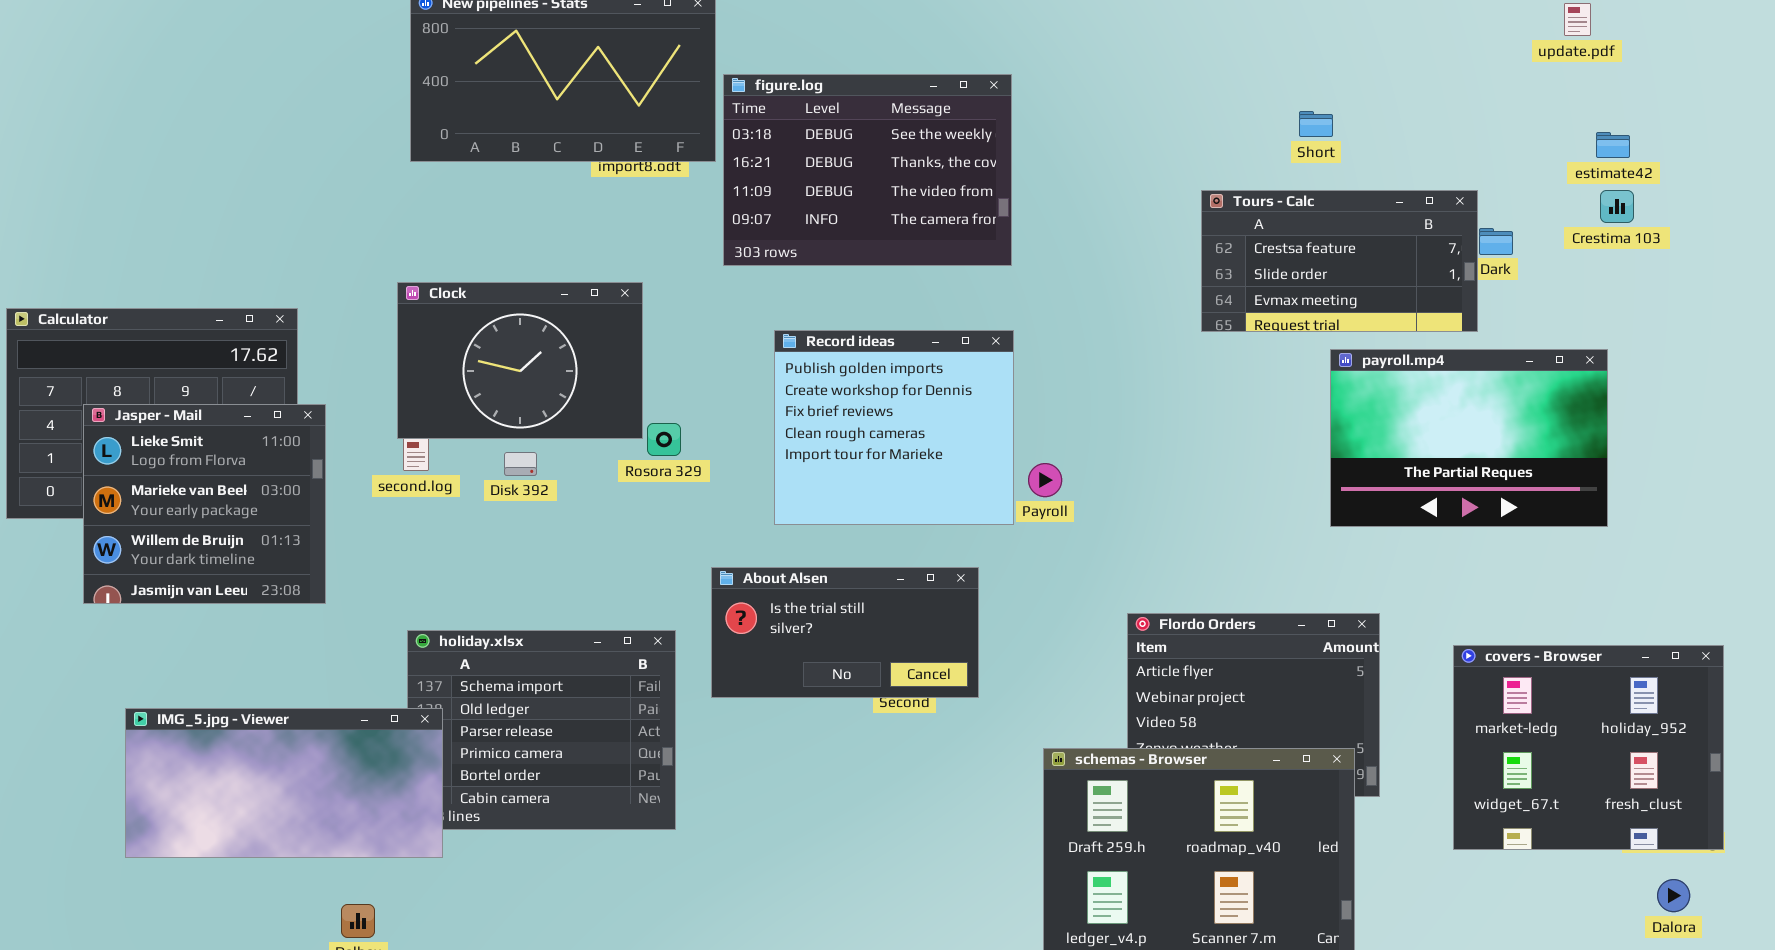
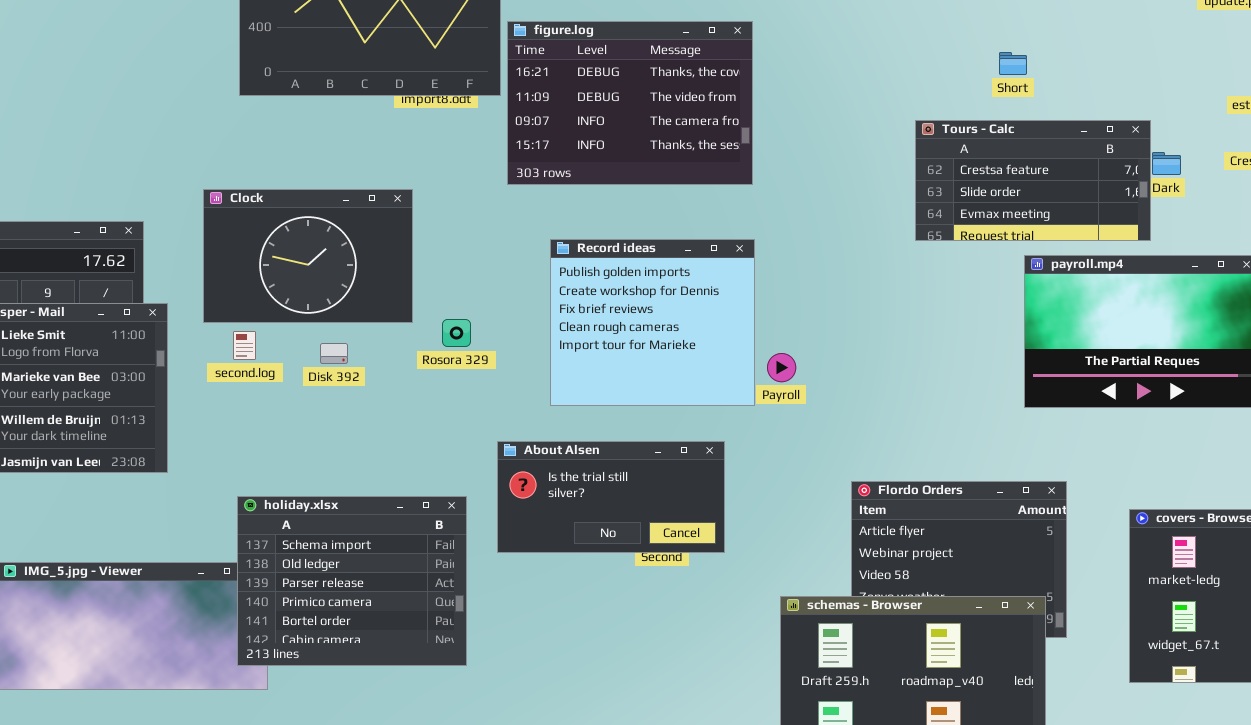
figure.log: [723,74,1012,266] -> [507,21,753,185], scrolled down 1 row
Clock: [397,282,643,439] -> [203,189,413,323], moved
holiday.xlsx: [407,630,676,830] -> [237,496,467,666], raised

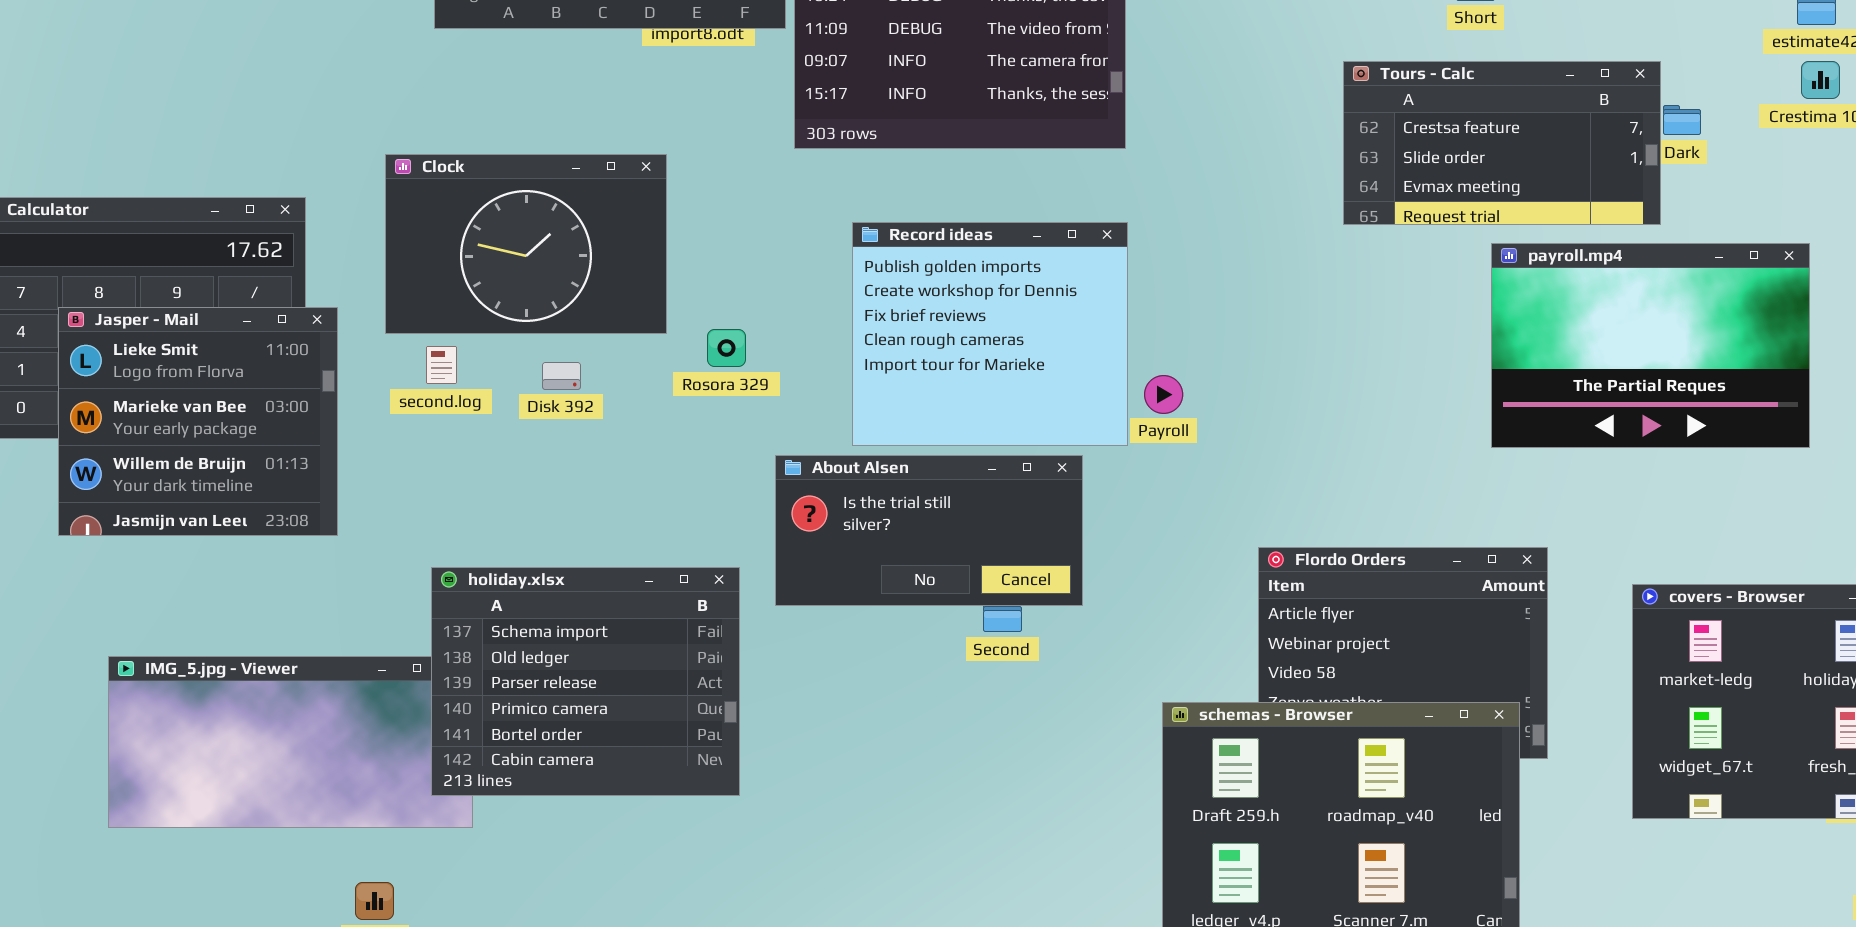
About Alsen: [497,441,725,553] -> [775,455,1083,606], moved

